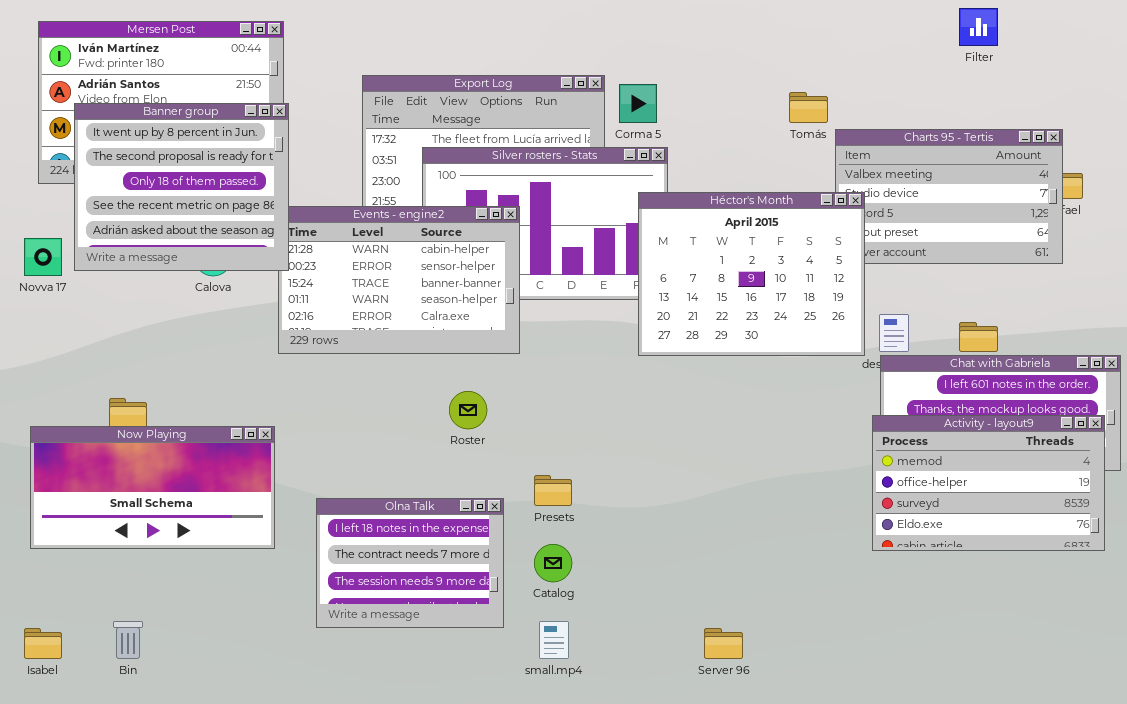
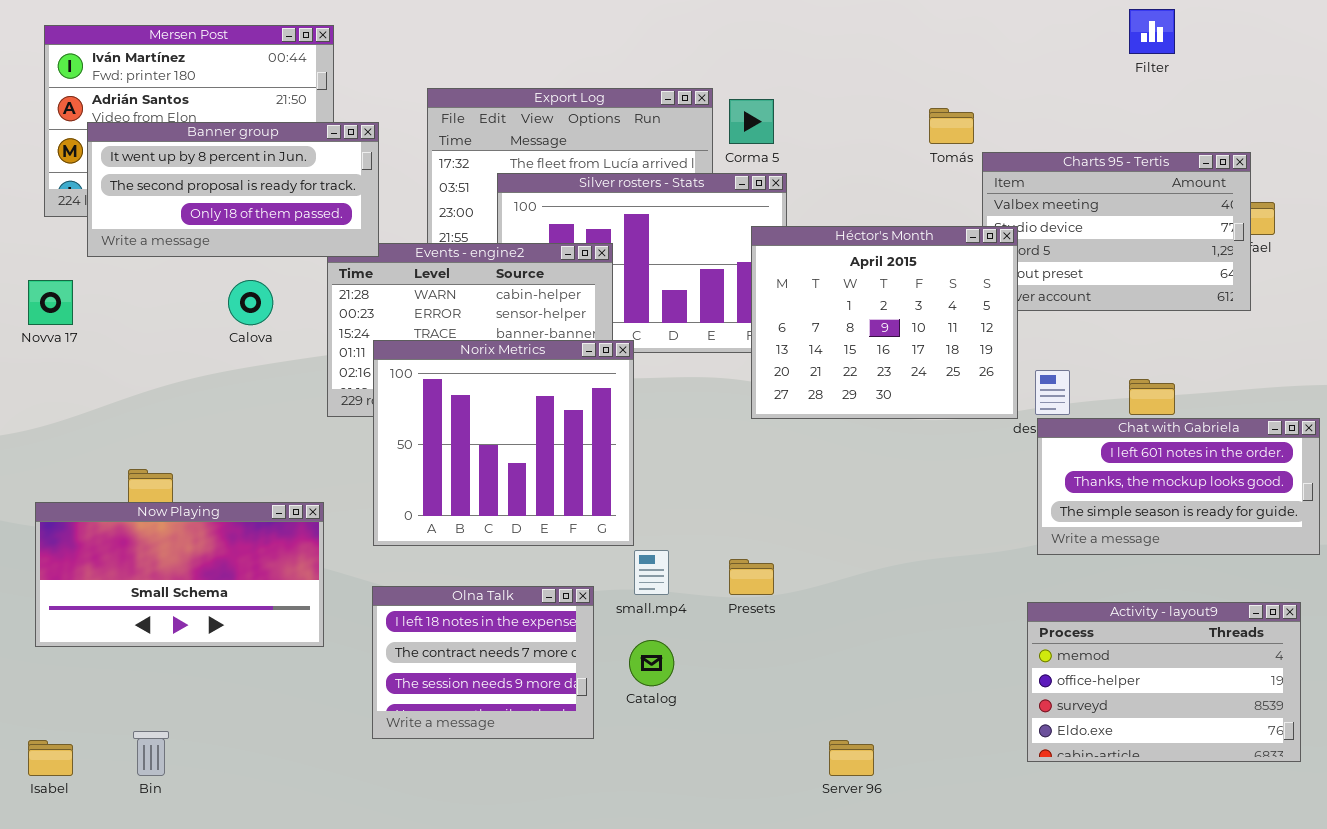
Banner group: [74,103,289,271] -> [87,122,379,257], resized
Norix Metrics: none -> [373,340,634,546], opened
Activity - layout9: [872,415,1105,551] -> [1027,602,1301,762], moved
Presets: [534,475,572,506] -> [729,559,774,595], moved
small.mp4: [539,621,569,659] -> [634,550,669,595], moved

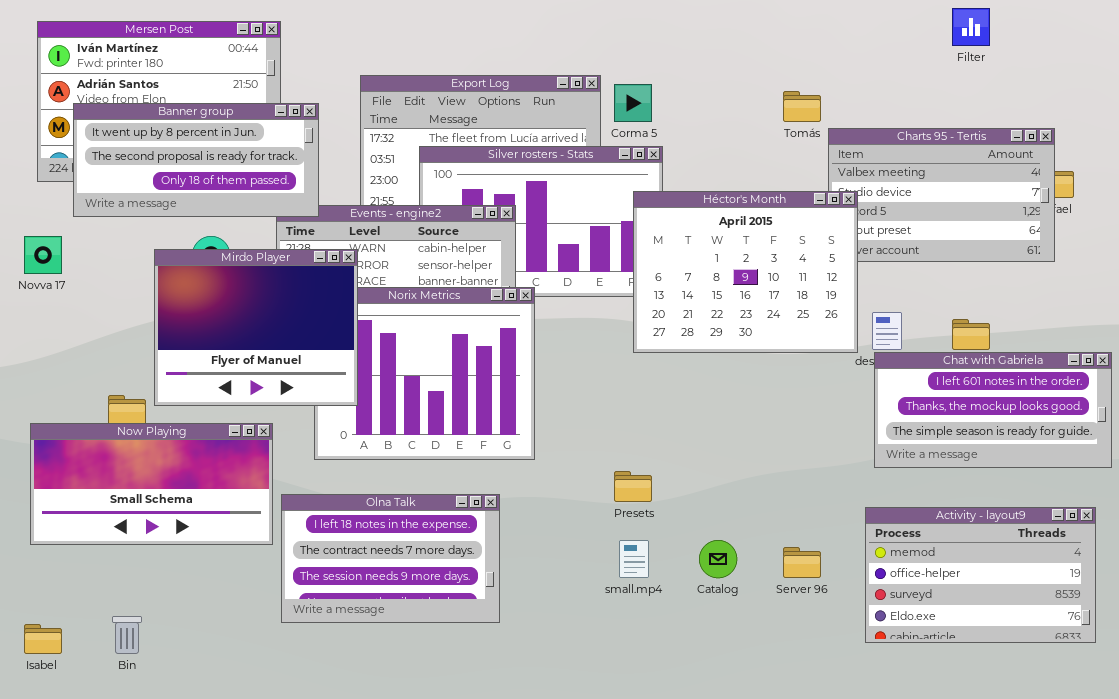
Mirdo Player: none -> [154,249,358,406], opened
small.mp4: [634,550,669,595] -> [619,540,649,578], moved
Olna Talk: [372,586,594,739] -> [281,494,500,623], resized
Catalog: [629,640,674,686] -> [699,540,737,578], moved
Server 96: [829,740,874,776] -> [783,547,821,578], moved

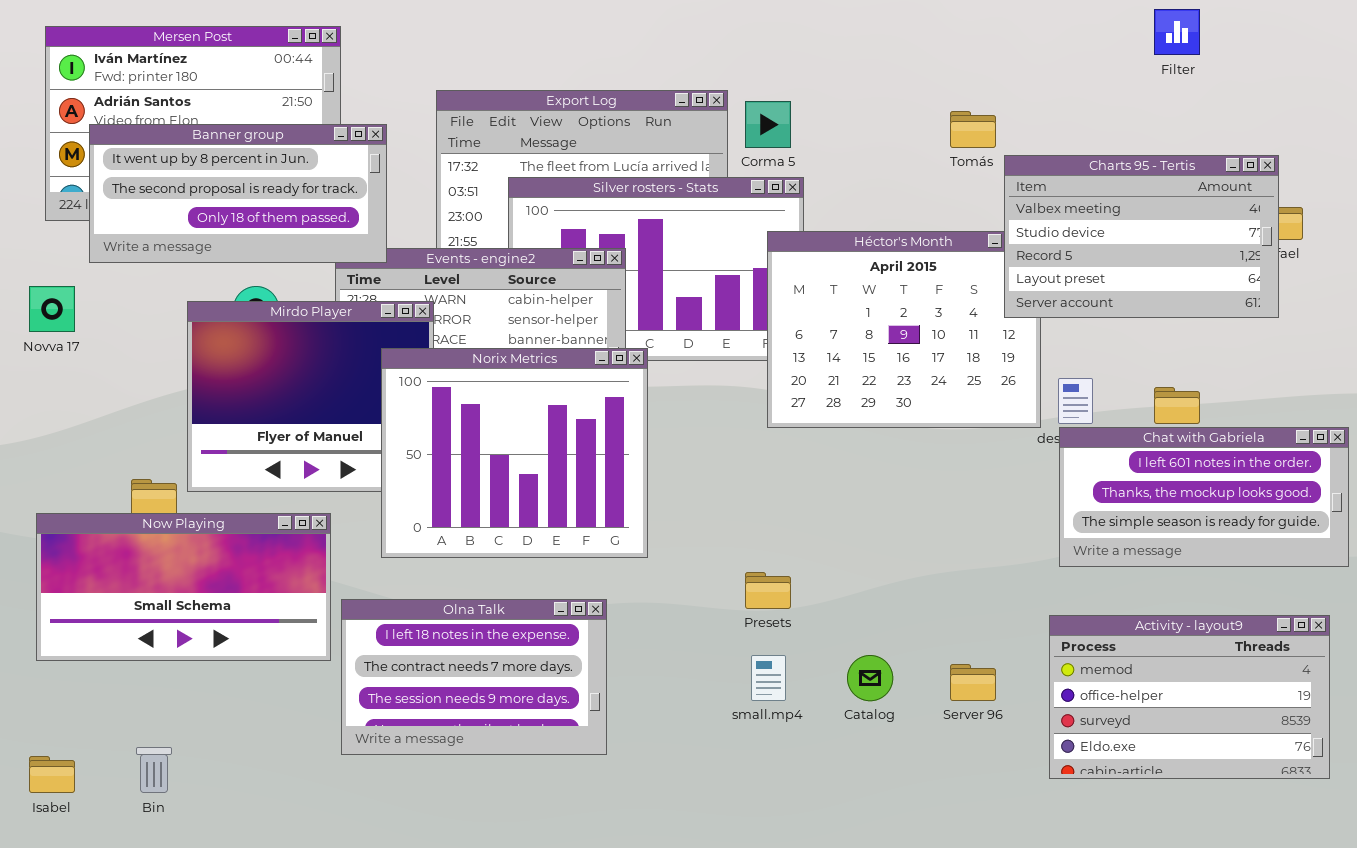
Charts 95 - Tertis: [828,128,1055,262] -> [1004,155,1279,318], raised
Norix Metrics: [314,287,535,460] -> [381,348,648,558], raised

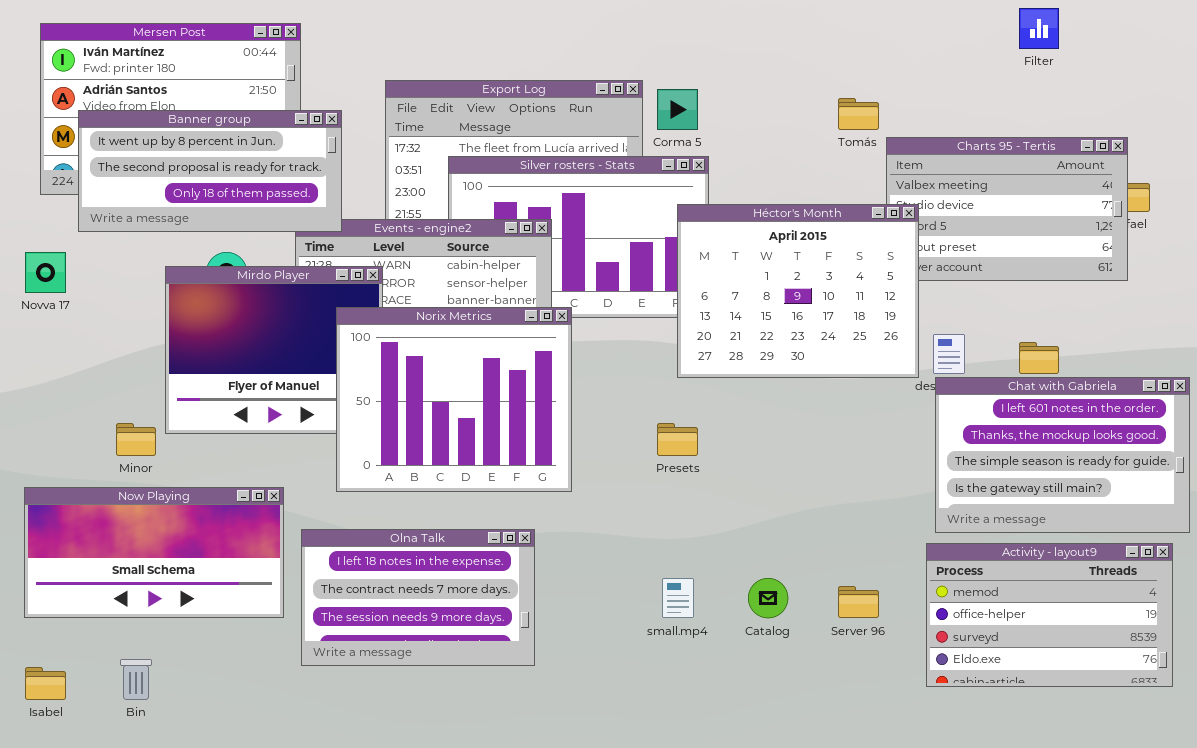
Héctor's Month: [767,231,1041,428] -> [677,204,919,378], raised
Chat with Gabriela: [1059,427,1349,567] -> [935,377,1190,533], resized
Now Playing: [36,513,331,661] -> [24,487,284,618], moved
Presets: [745,572,791,609] -> [657,423,698,456], moved

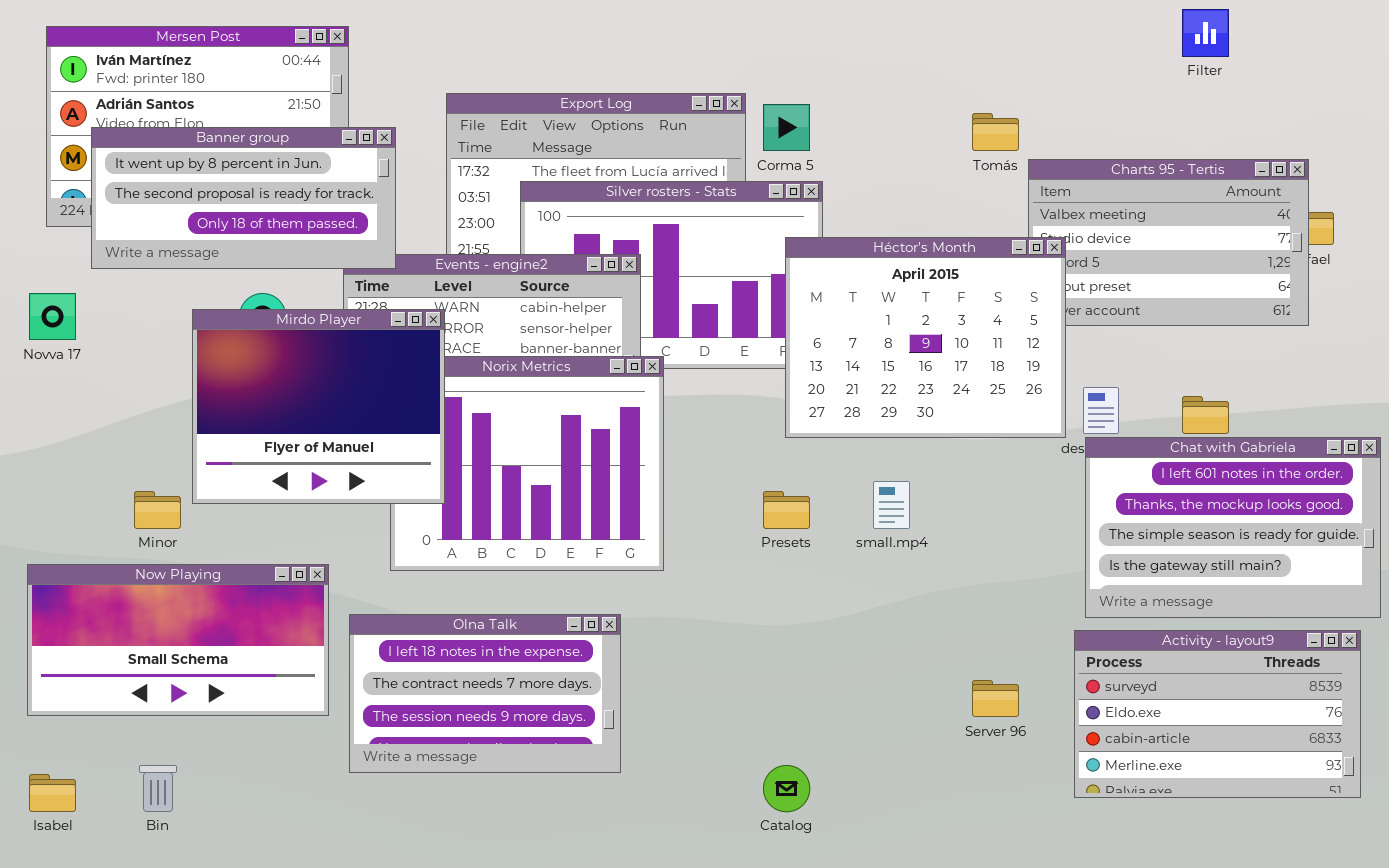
Mirdo Player: [165,266,383,434] -> [192,309,445,504], raised
Activity - layout9: [926,543,1173,687] -> [1074,630,1361,798], scrolled down 2 rows
small.mp4: [662,578,694,618] -> [873,481,910,529], moved
Catalog: [748,578,788,618] -> [763,765,810,812], moved

